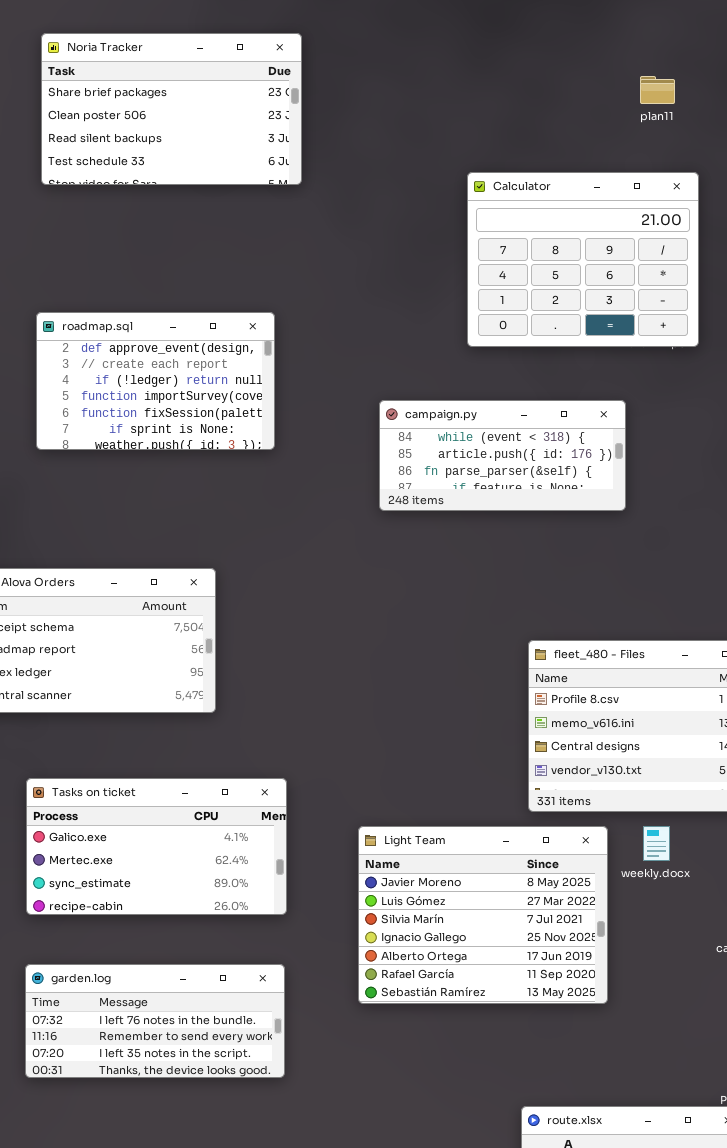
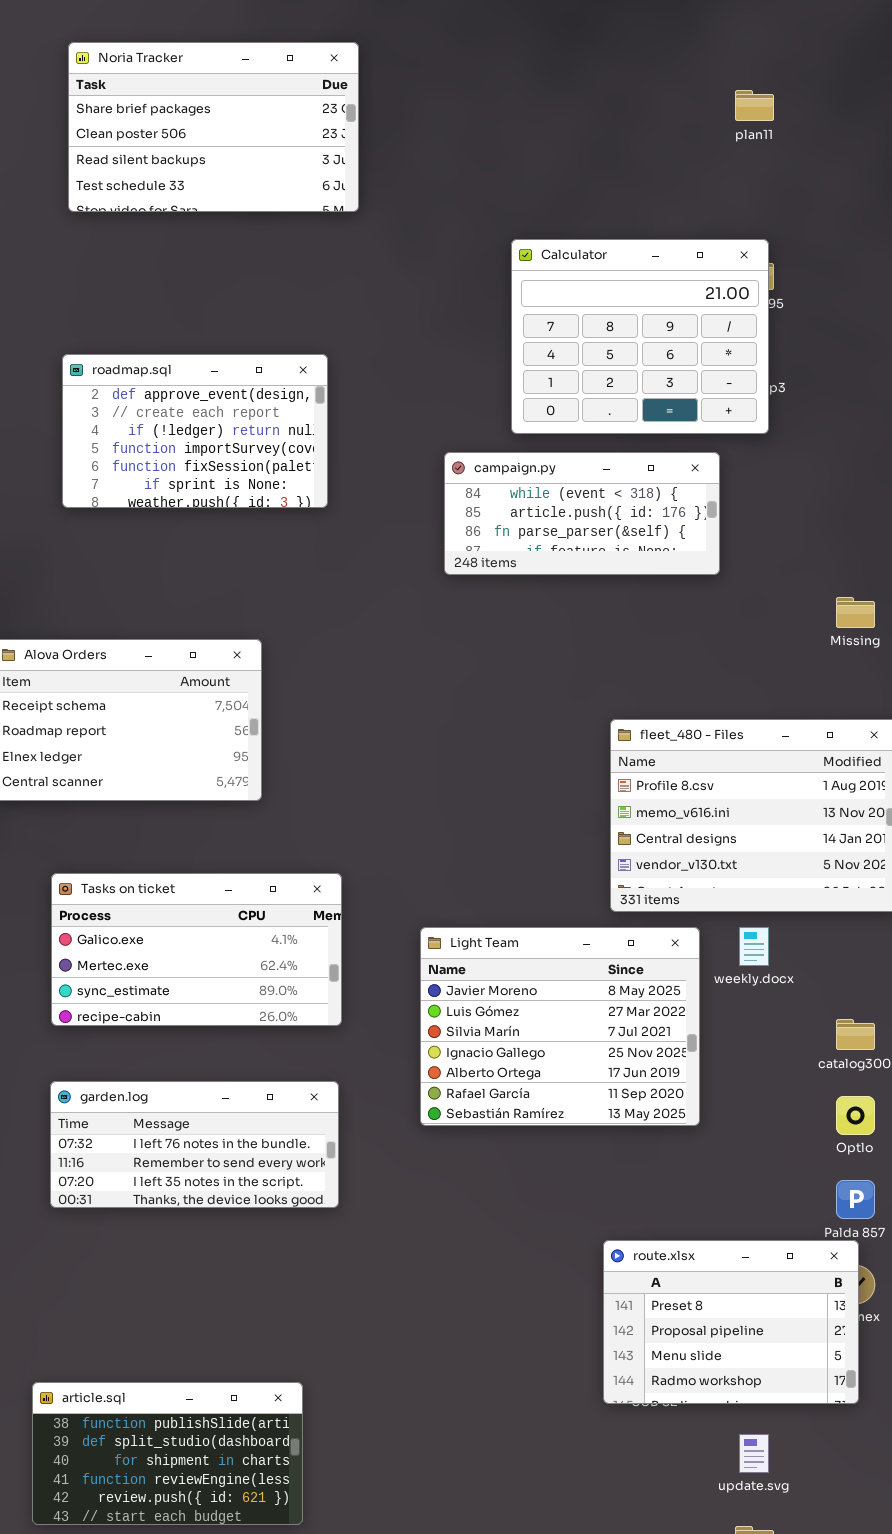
Calculator: [467,172,699,347] -> [511,239,769,434], moved

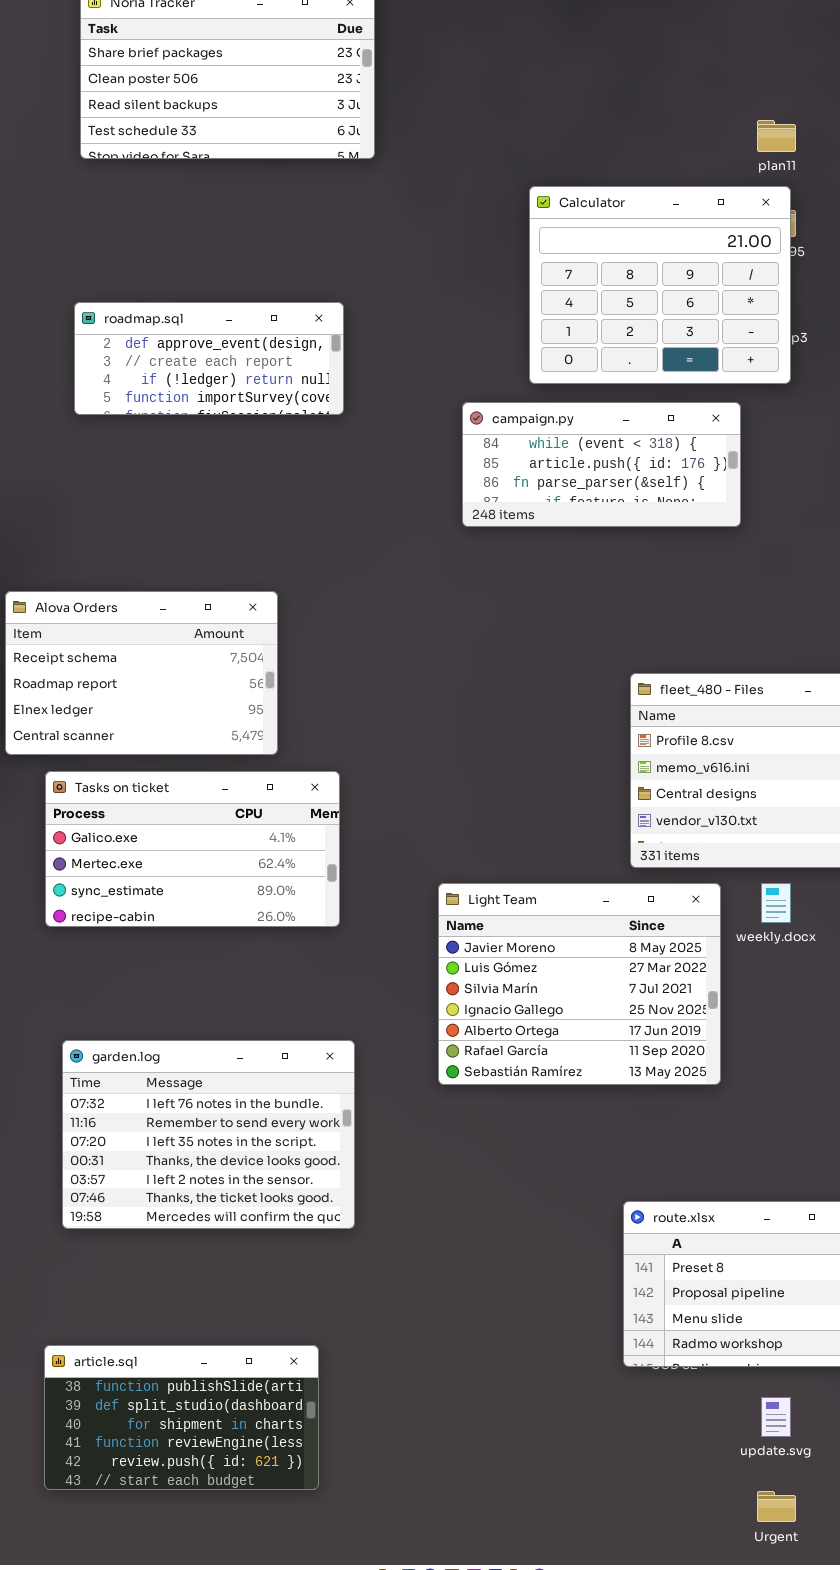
plan11: [735,90,774,121] -> [757,120,796,152], moved
roadmap.sql: [62,354,328,508] -> [74,302,344,415], resized
Tasks on ticket: [51,873,342,1026] -> [45,771,340,927], moved
garden.log: [50,1081,339,1208] -> [62,1040,355,1229], resized

